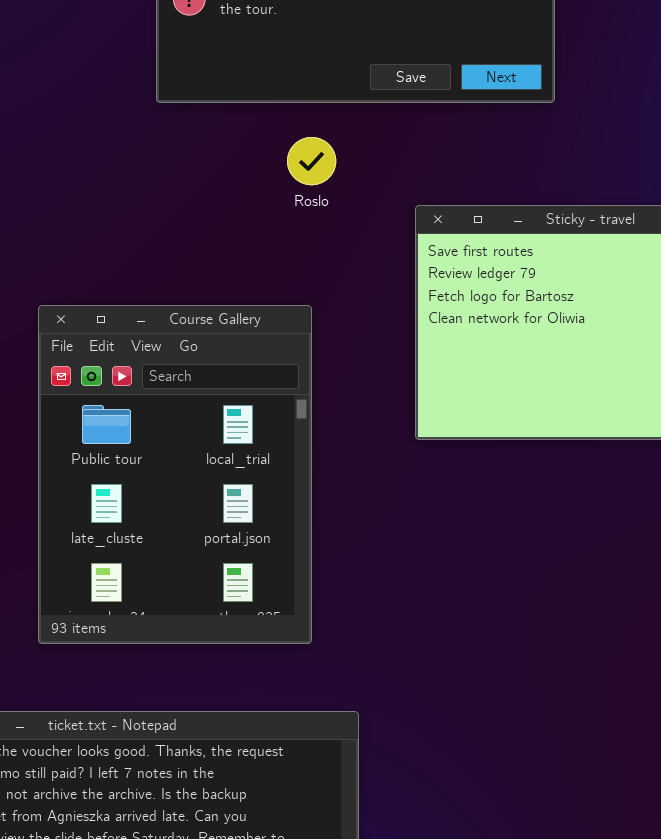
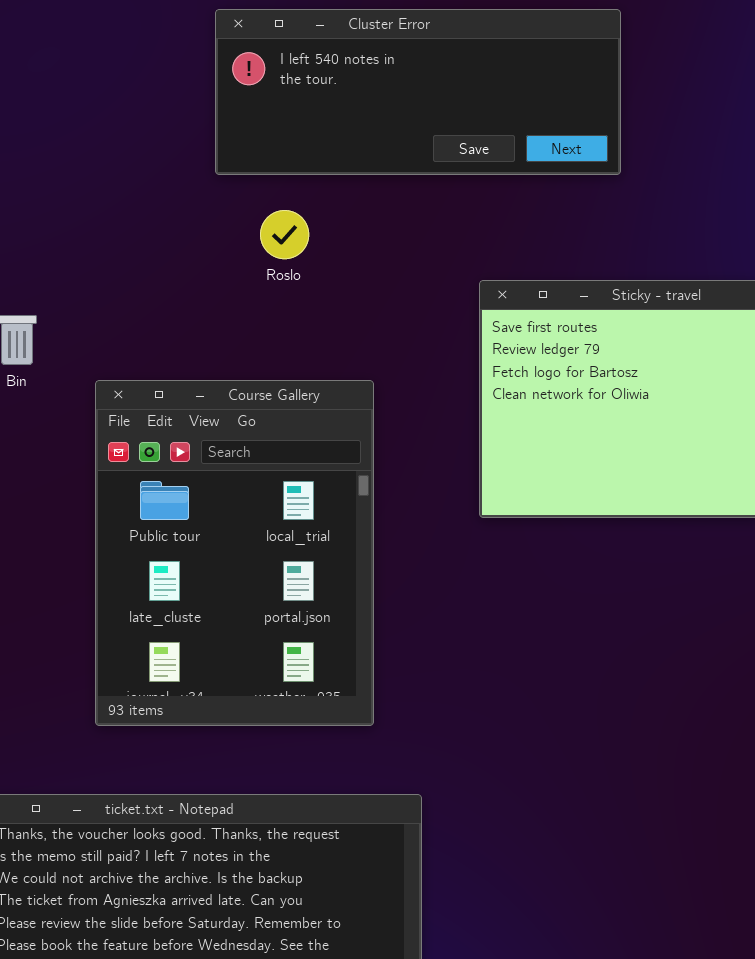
Roslo: [287,137,336,185] -> [260,210,309,259], moved

